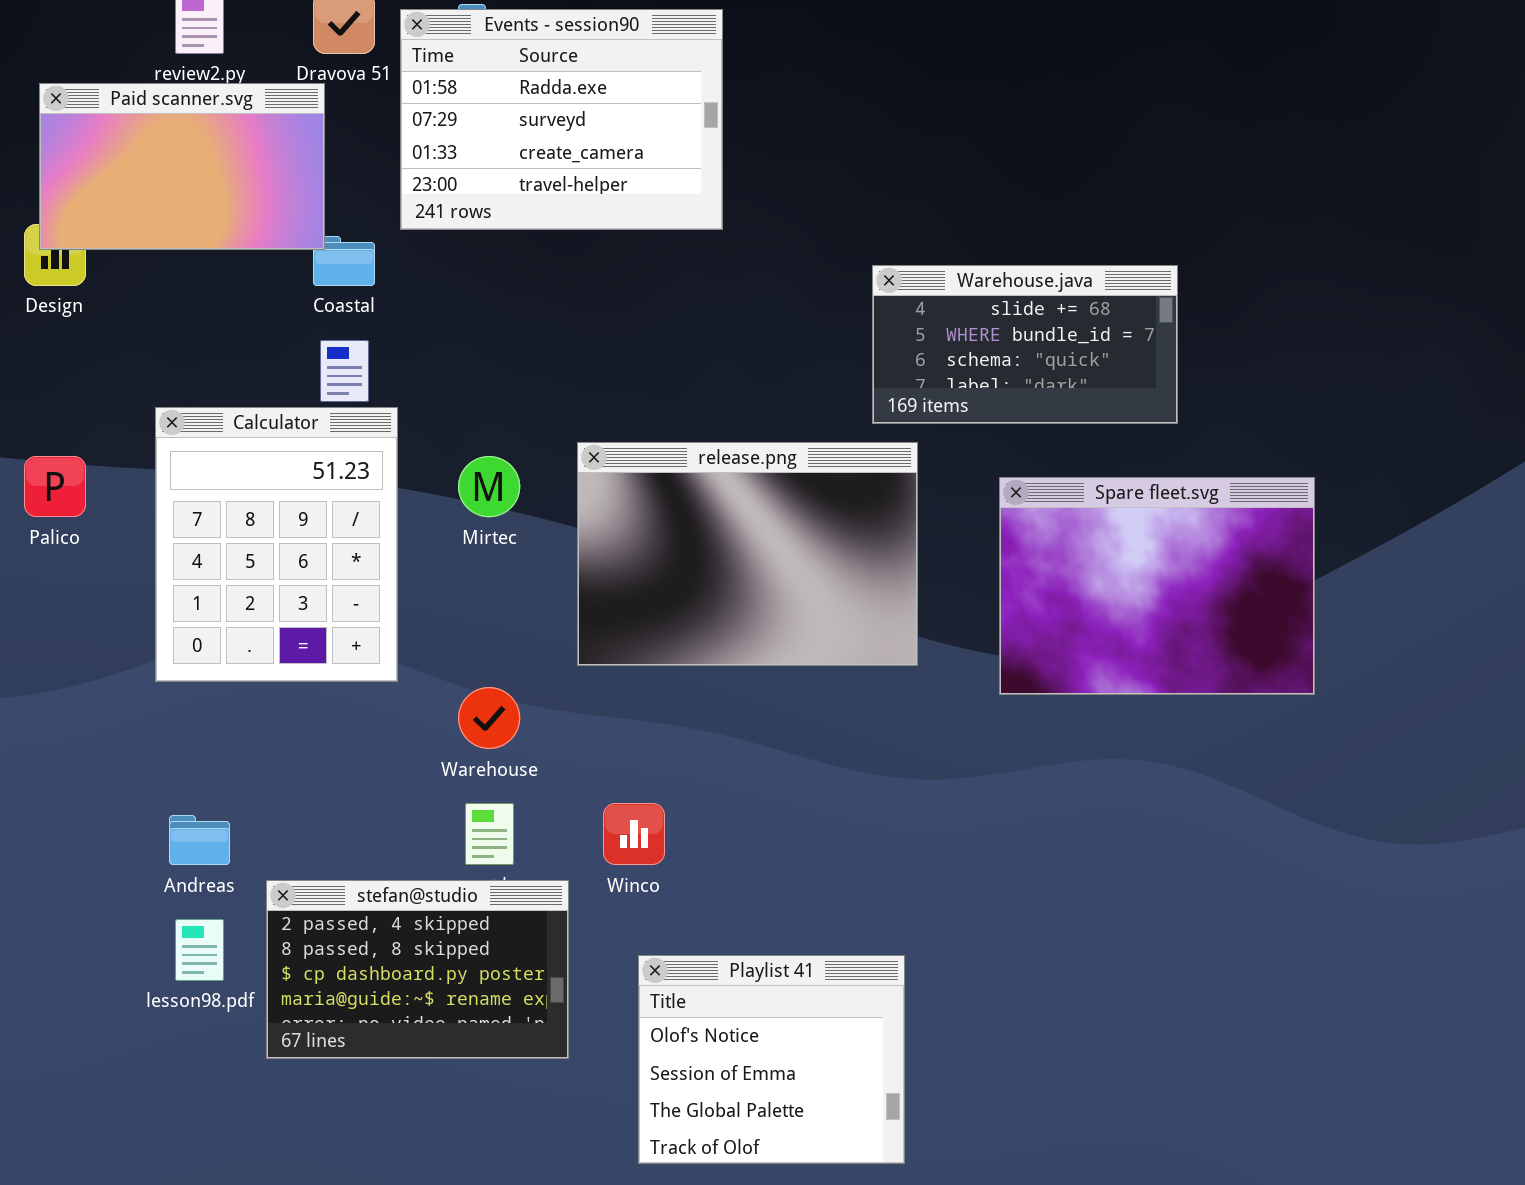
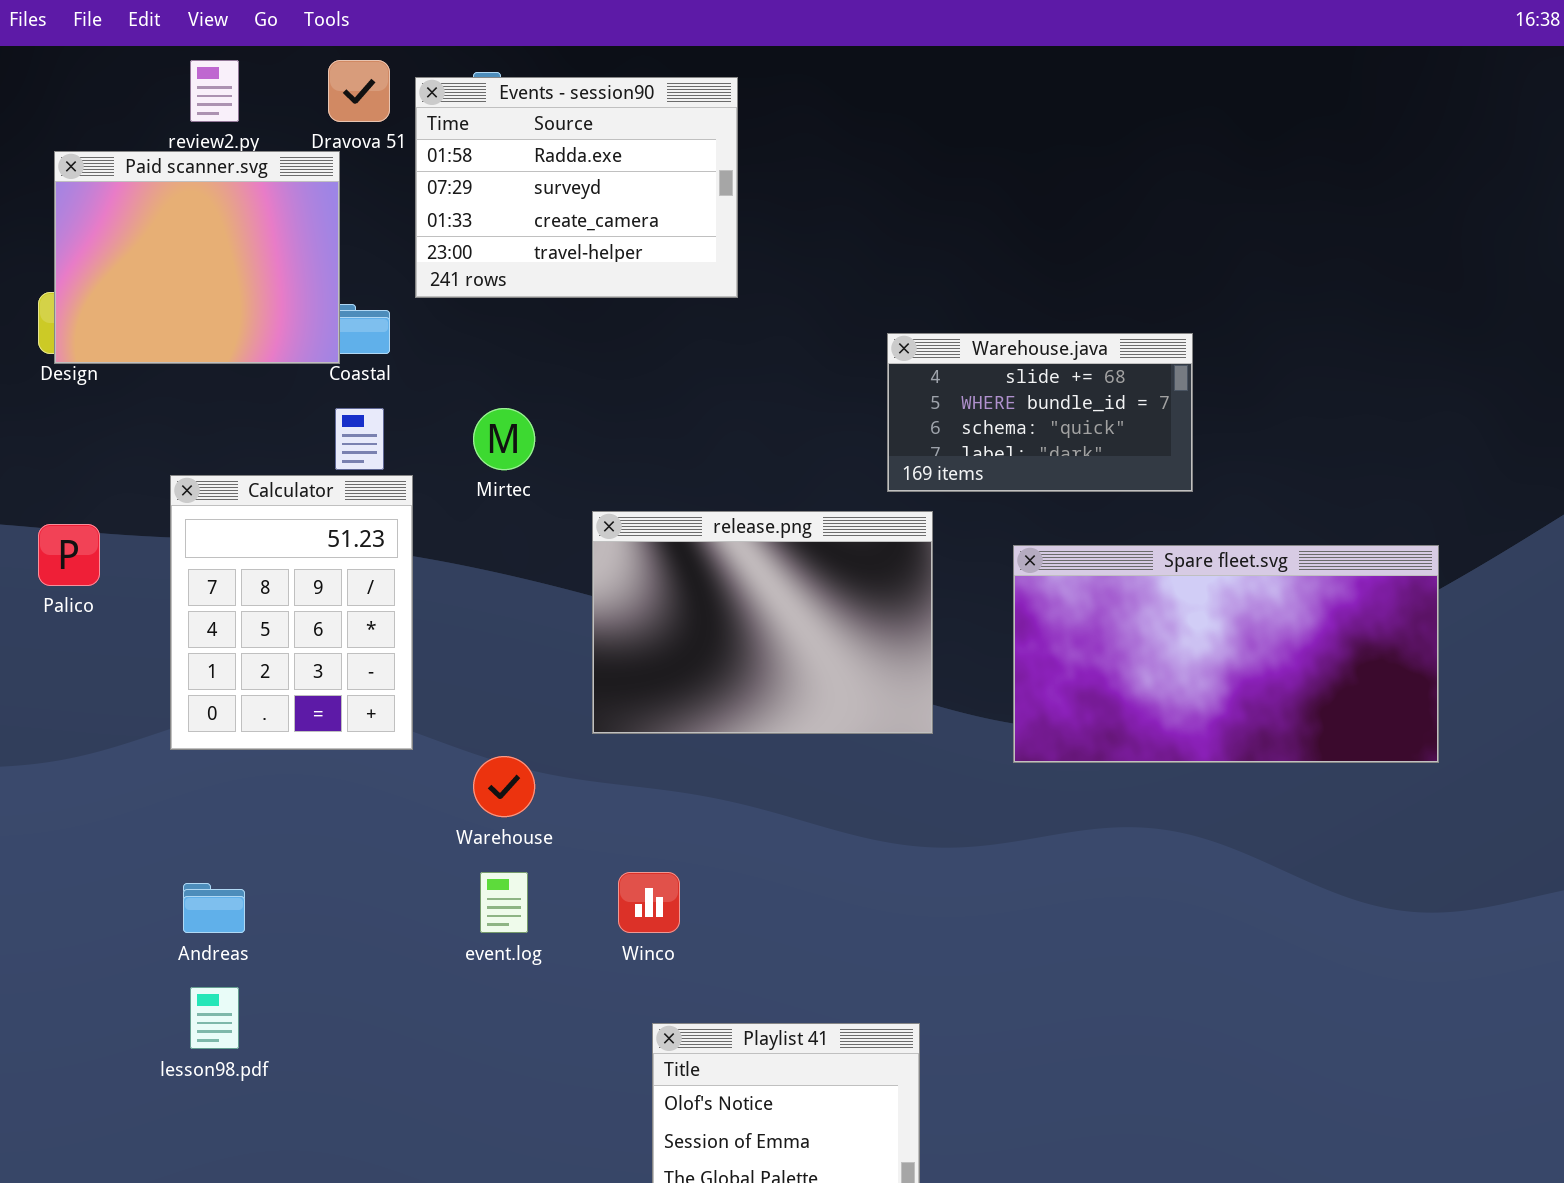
Paid scanner.svg: [39,83,325,250] -> [54,151,340,364], resized
Mirtec: [458,456,520,517] -> [473,408,535,470], moved
Spare fleet.svg: [999,477,1315,695] -> [1013,545,1439,763], resized
stefan@studio: [266,880,569,1059] -> none, closed

